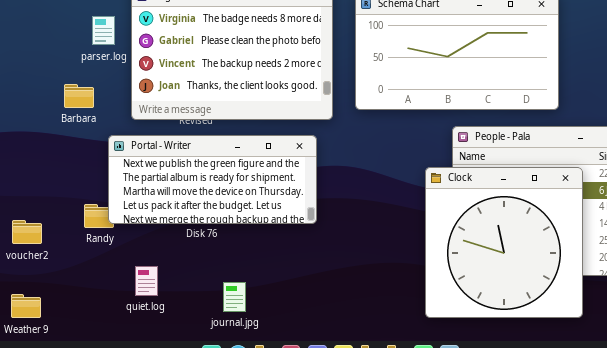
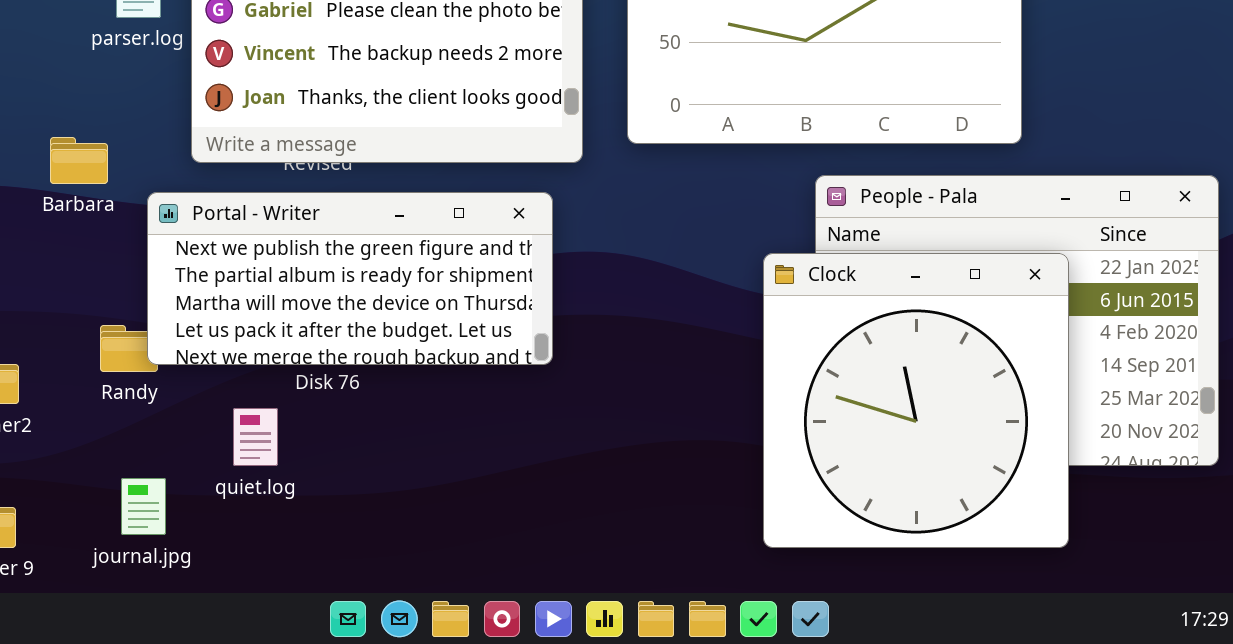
Barbara: [64,84,94,108] -> [50,137,108,184], moved
quiet.log: [135,266,158,296] -> [233,408,278,466], moved
journal.jpg: [223,282,246,312] -> [121,478,166,535], moved

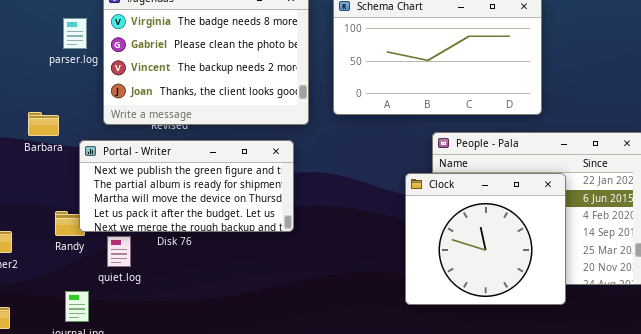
Clock: [763,253,1069,548] -> [405,173,566,305], resized
quiet.log: [233,408,278,466] -> [107,236,131,267], moved

